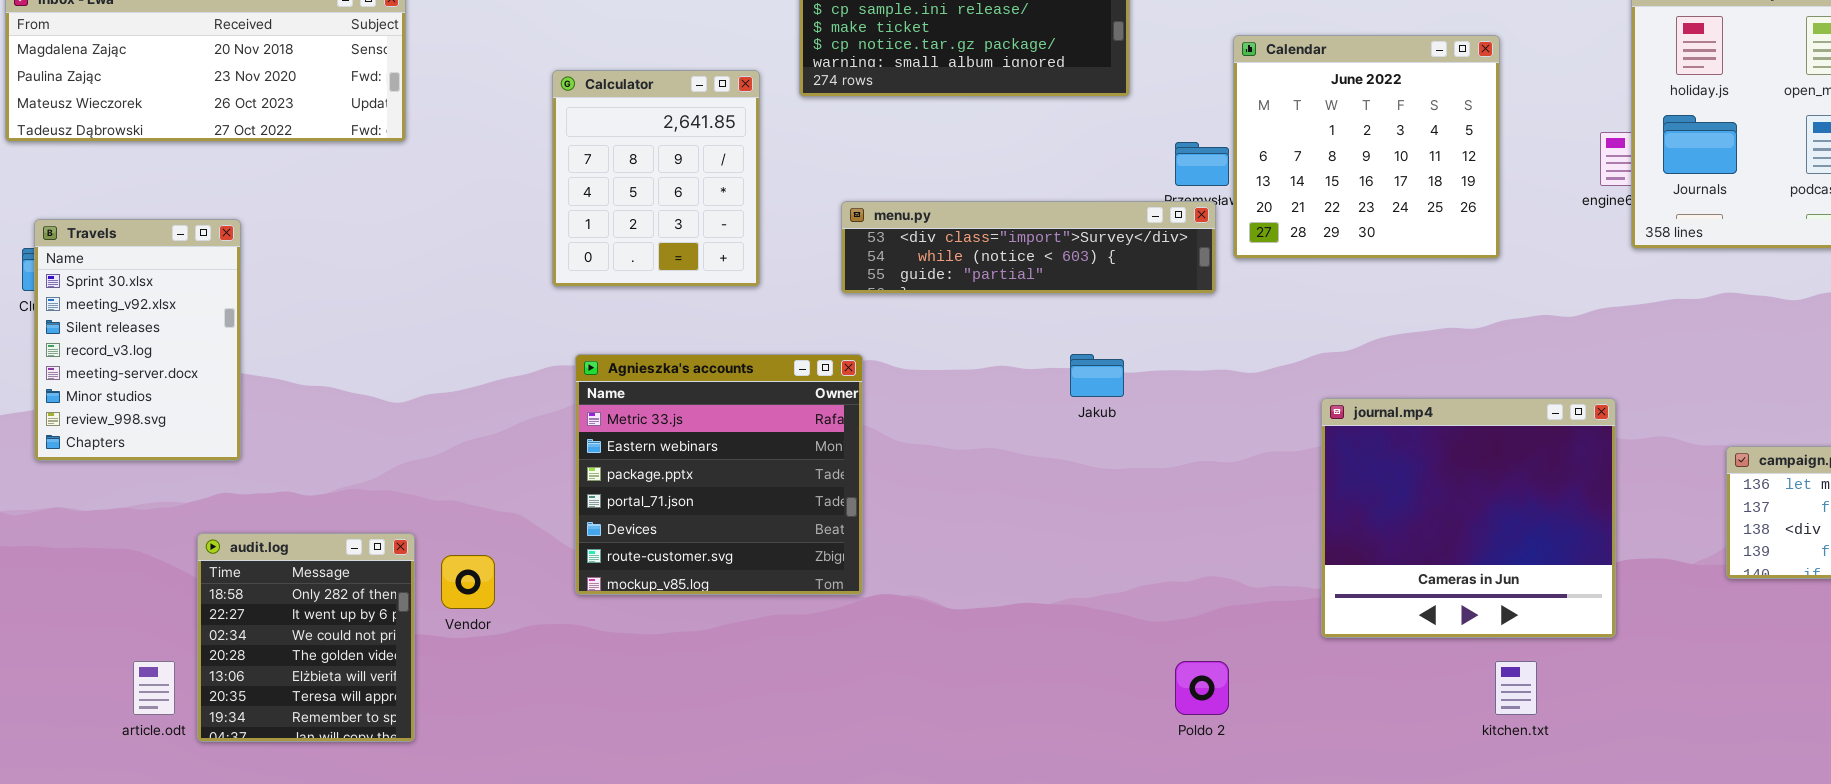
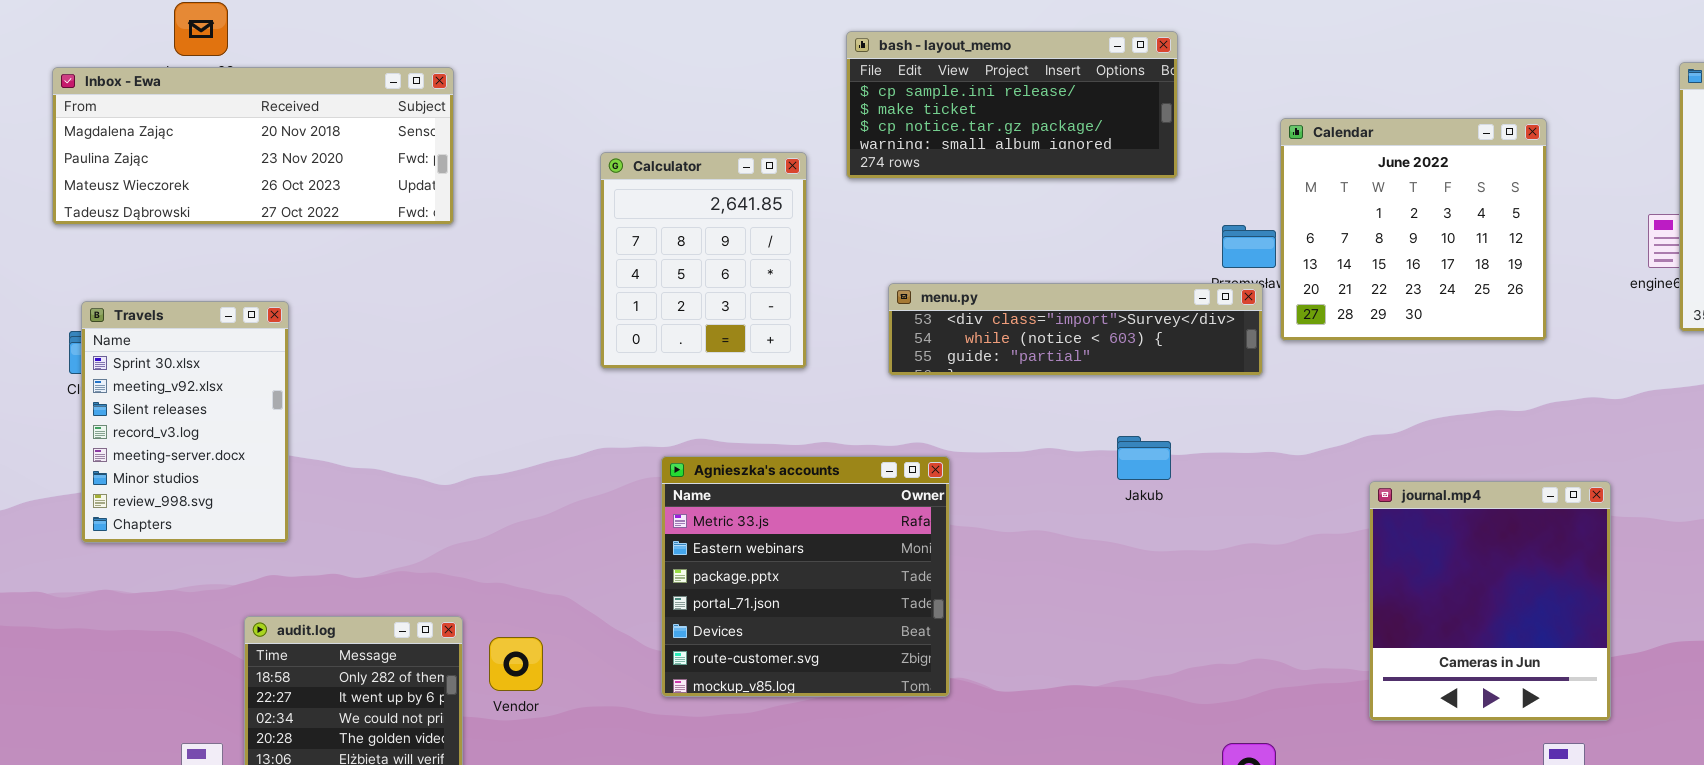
Agnieszka's accounts: [575,354,863,595] -> [661,456,950,697], moved
journal.mp4: [1321,398,1616,638] -> [1369,481,1611,721], resized

